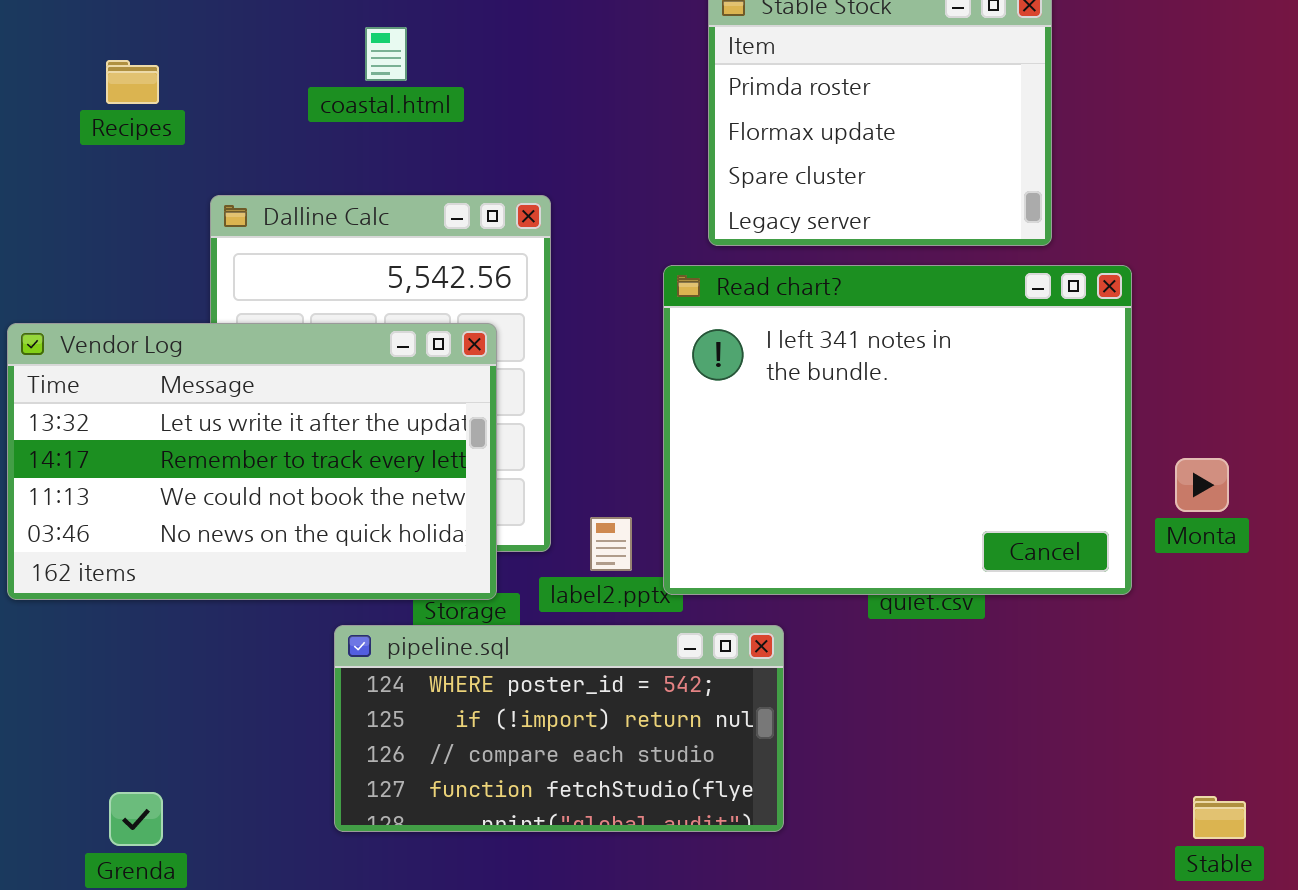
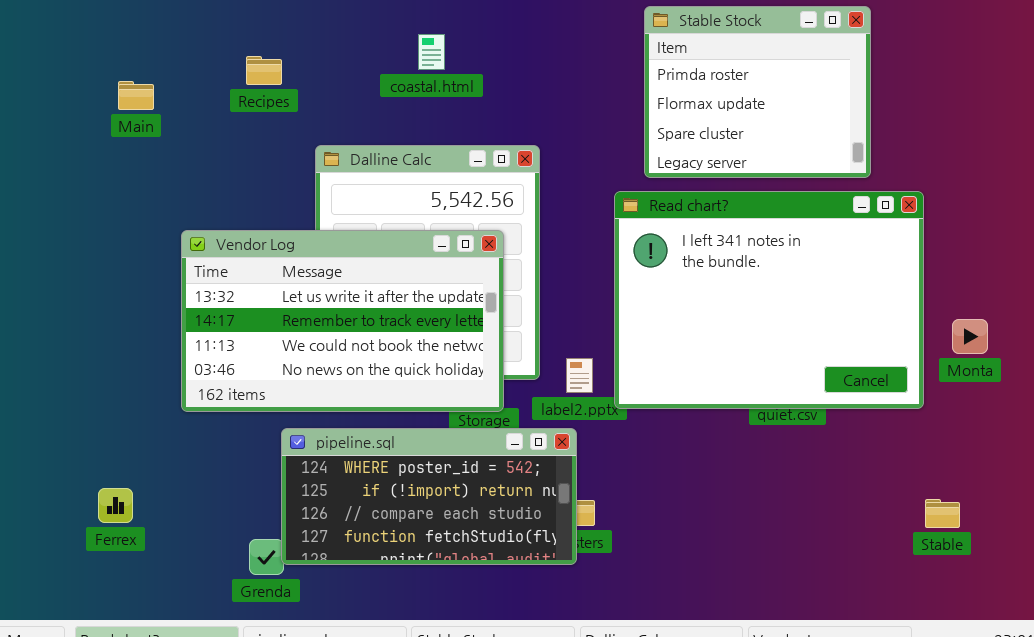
pipeline.sql: [334,625,784,832] -> [281,428,577,565], moved
Stable: [1193,796,1246,839] -> [925,499,960,528], moved

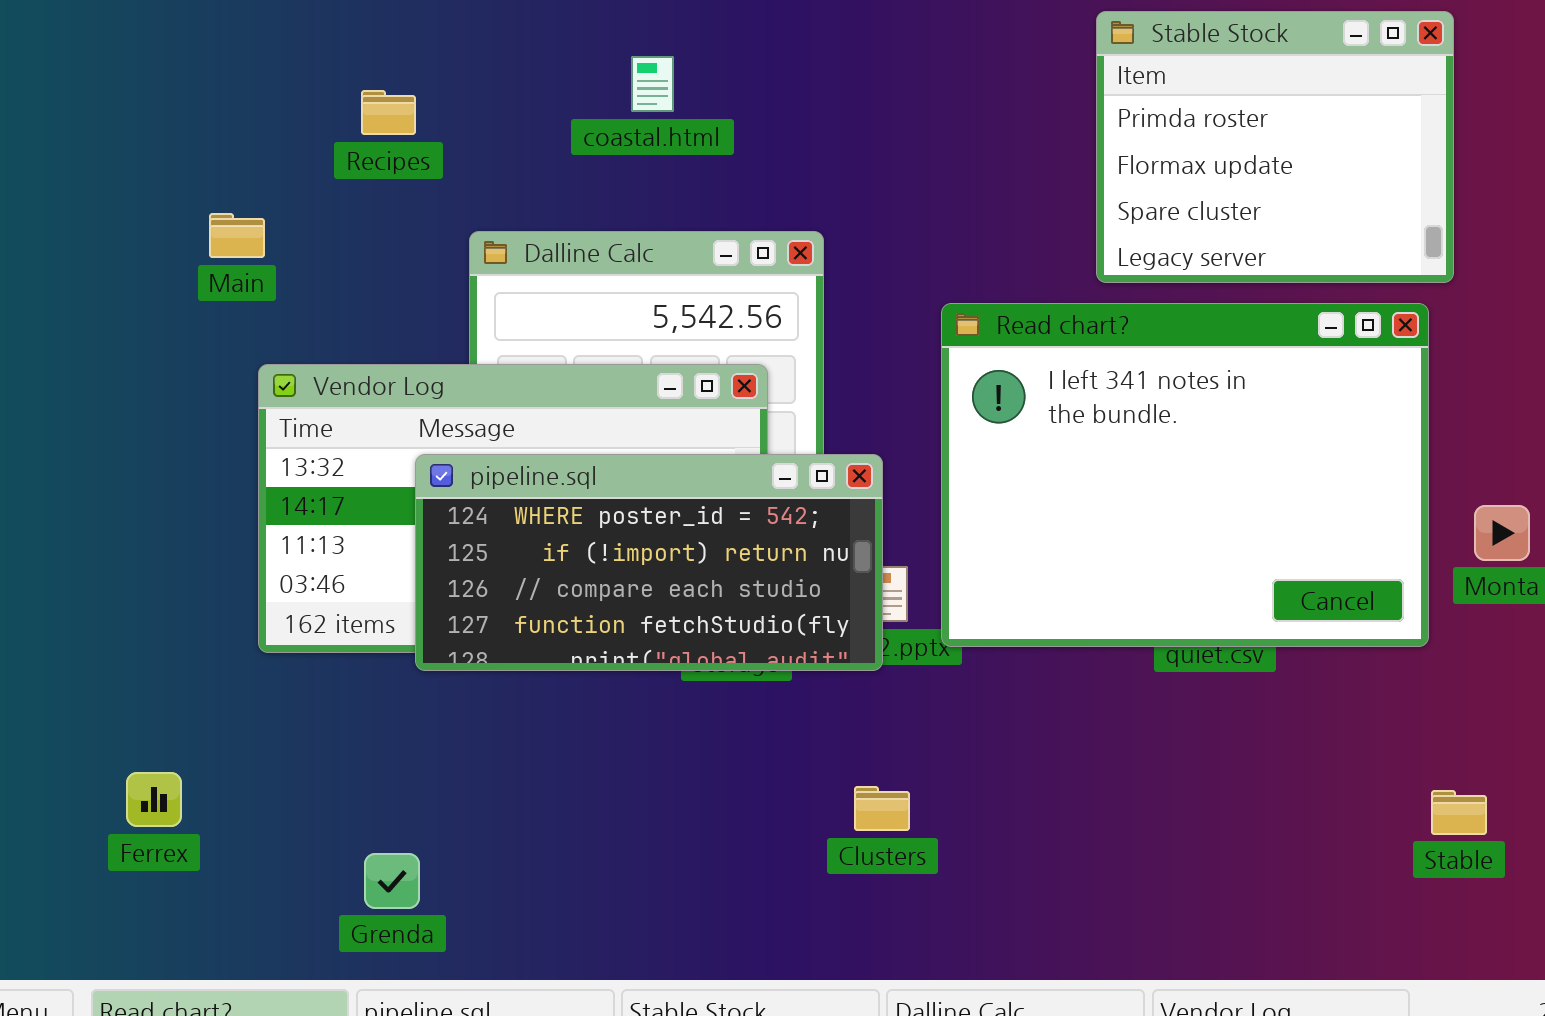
Stable Stock: [644,6,871,178] -> [1096,11,1454,283], moved
Main: [118,81,154,110] -> [209,213,265,258], moved
pipeline.sql: [281,428,577,565] -> [415,454,883,671], moved

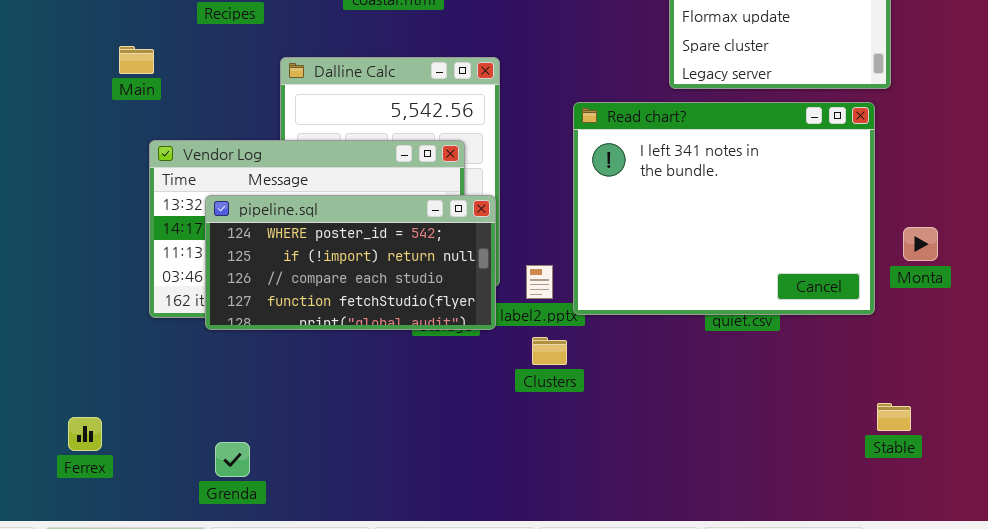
pipeline.sql: [415,454,883,671] -> [205,195,496,330], moved
Ferrex: [126,772,182,827] -> [68,417,102,451], moved
Clusters: [854,786,910,831] -> [532,337,567,365], moved

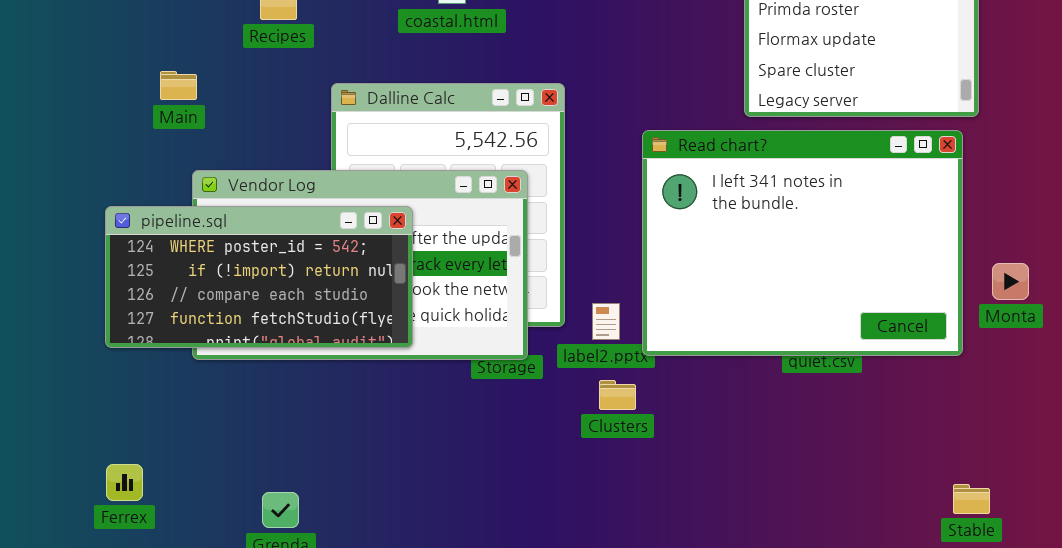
pipeline.sql: [205,195,496,330] -> [105,206,413,348], moved
Stable: [877,403,911,431] -> [953,484,990,514], moved

